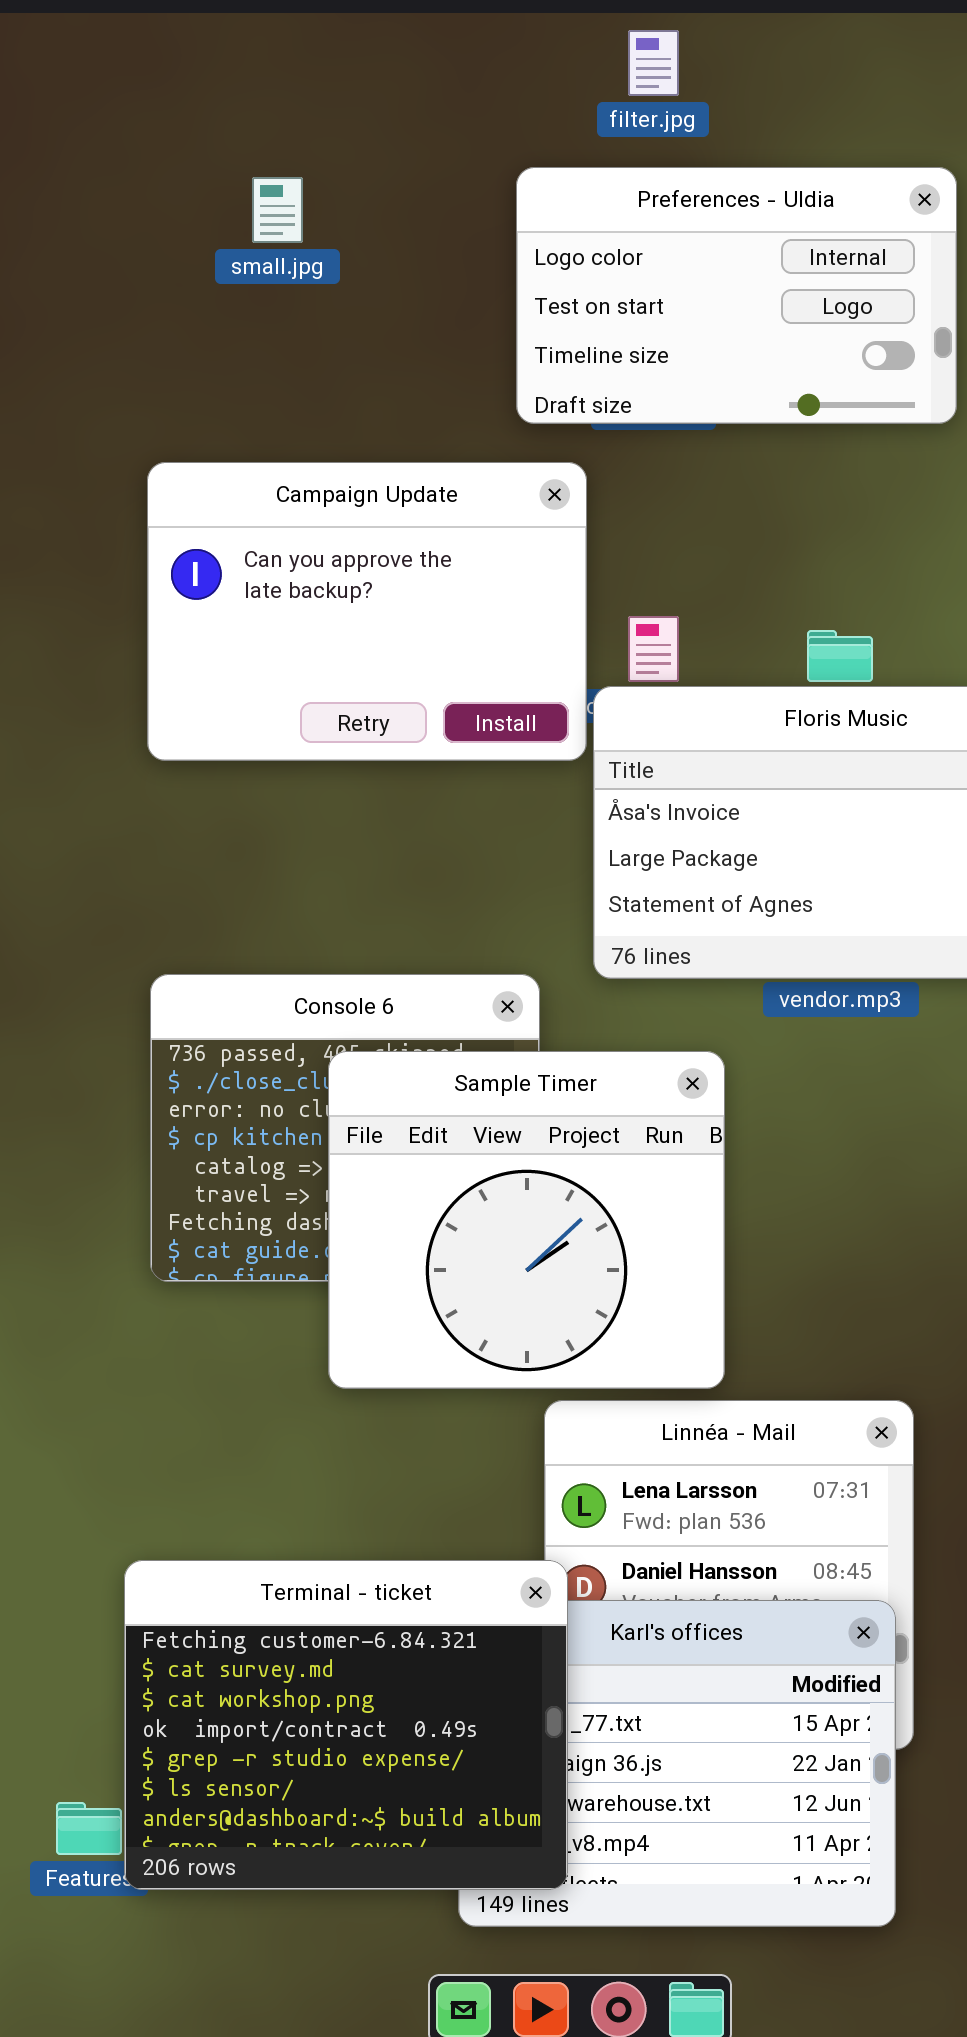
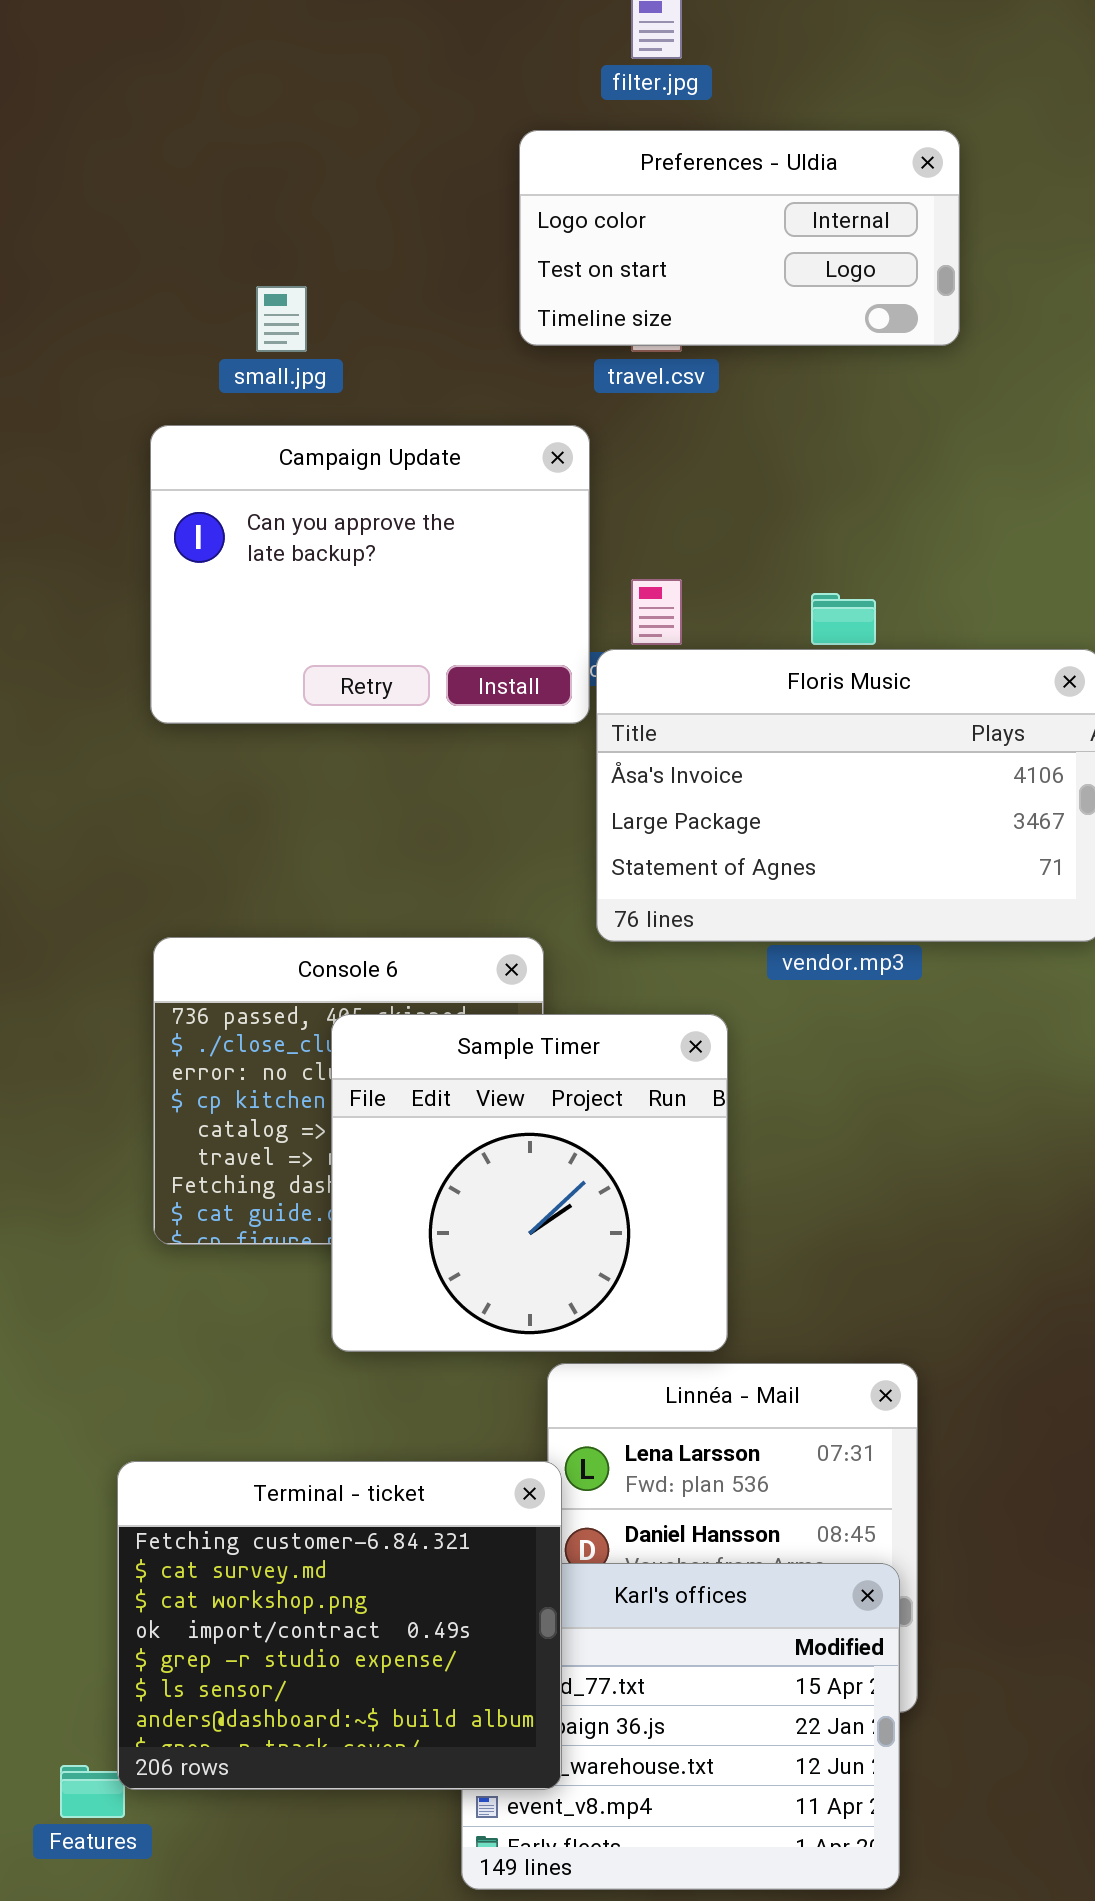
Preferences - Uldia: [516,167,957,424] -> [519,130,960,346], resized
small.jpg: [252,177,303,243] -> [256,286,307,352], moved
Terminal - ticket: [124,1560,568,1890] -> [117,1461,562,1790], moved

